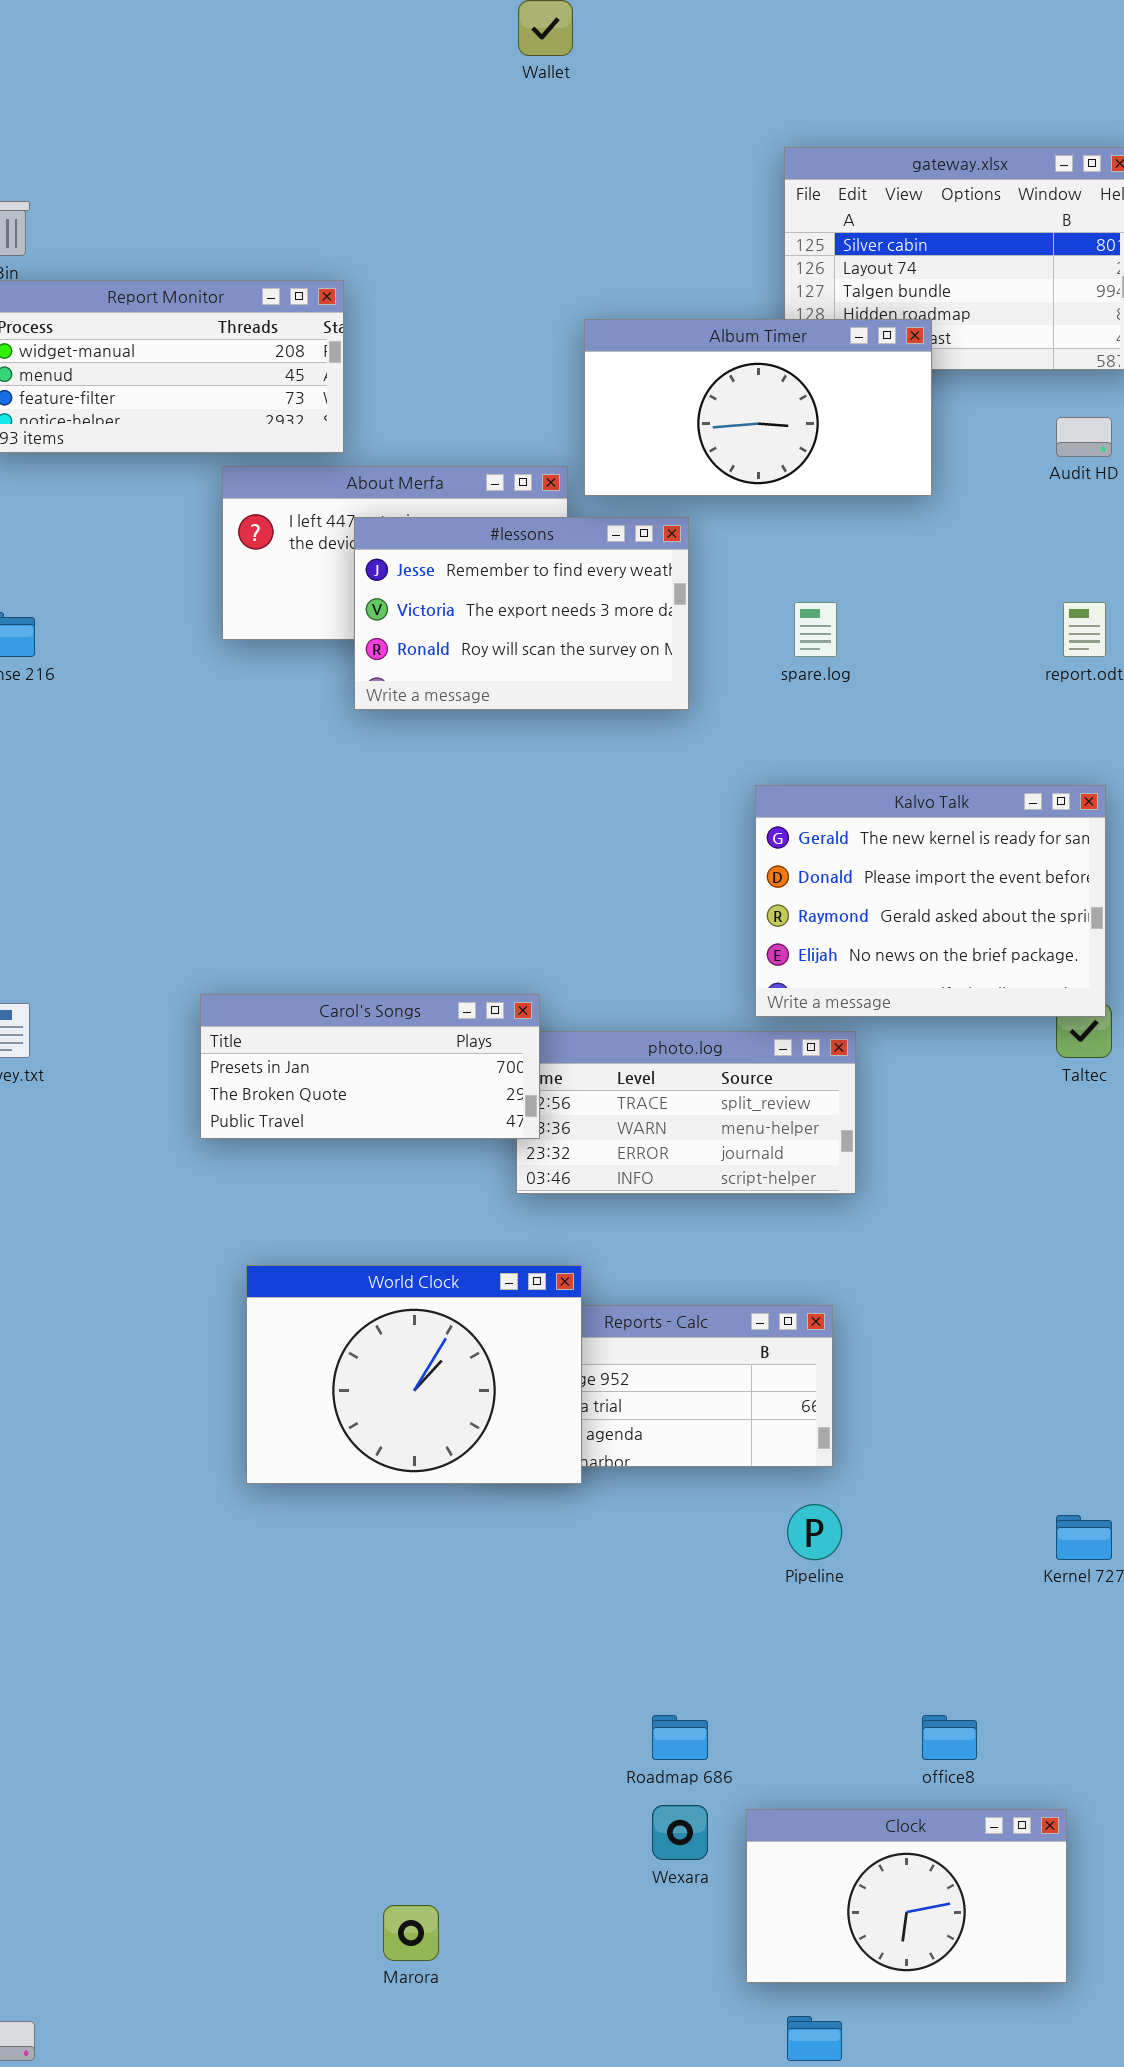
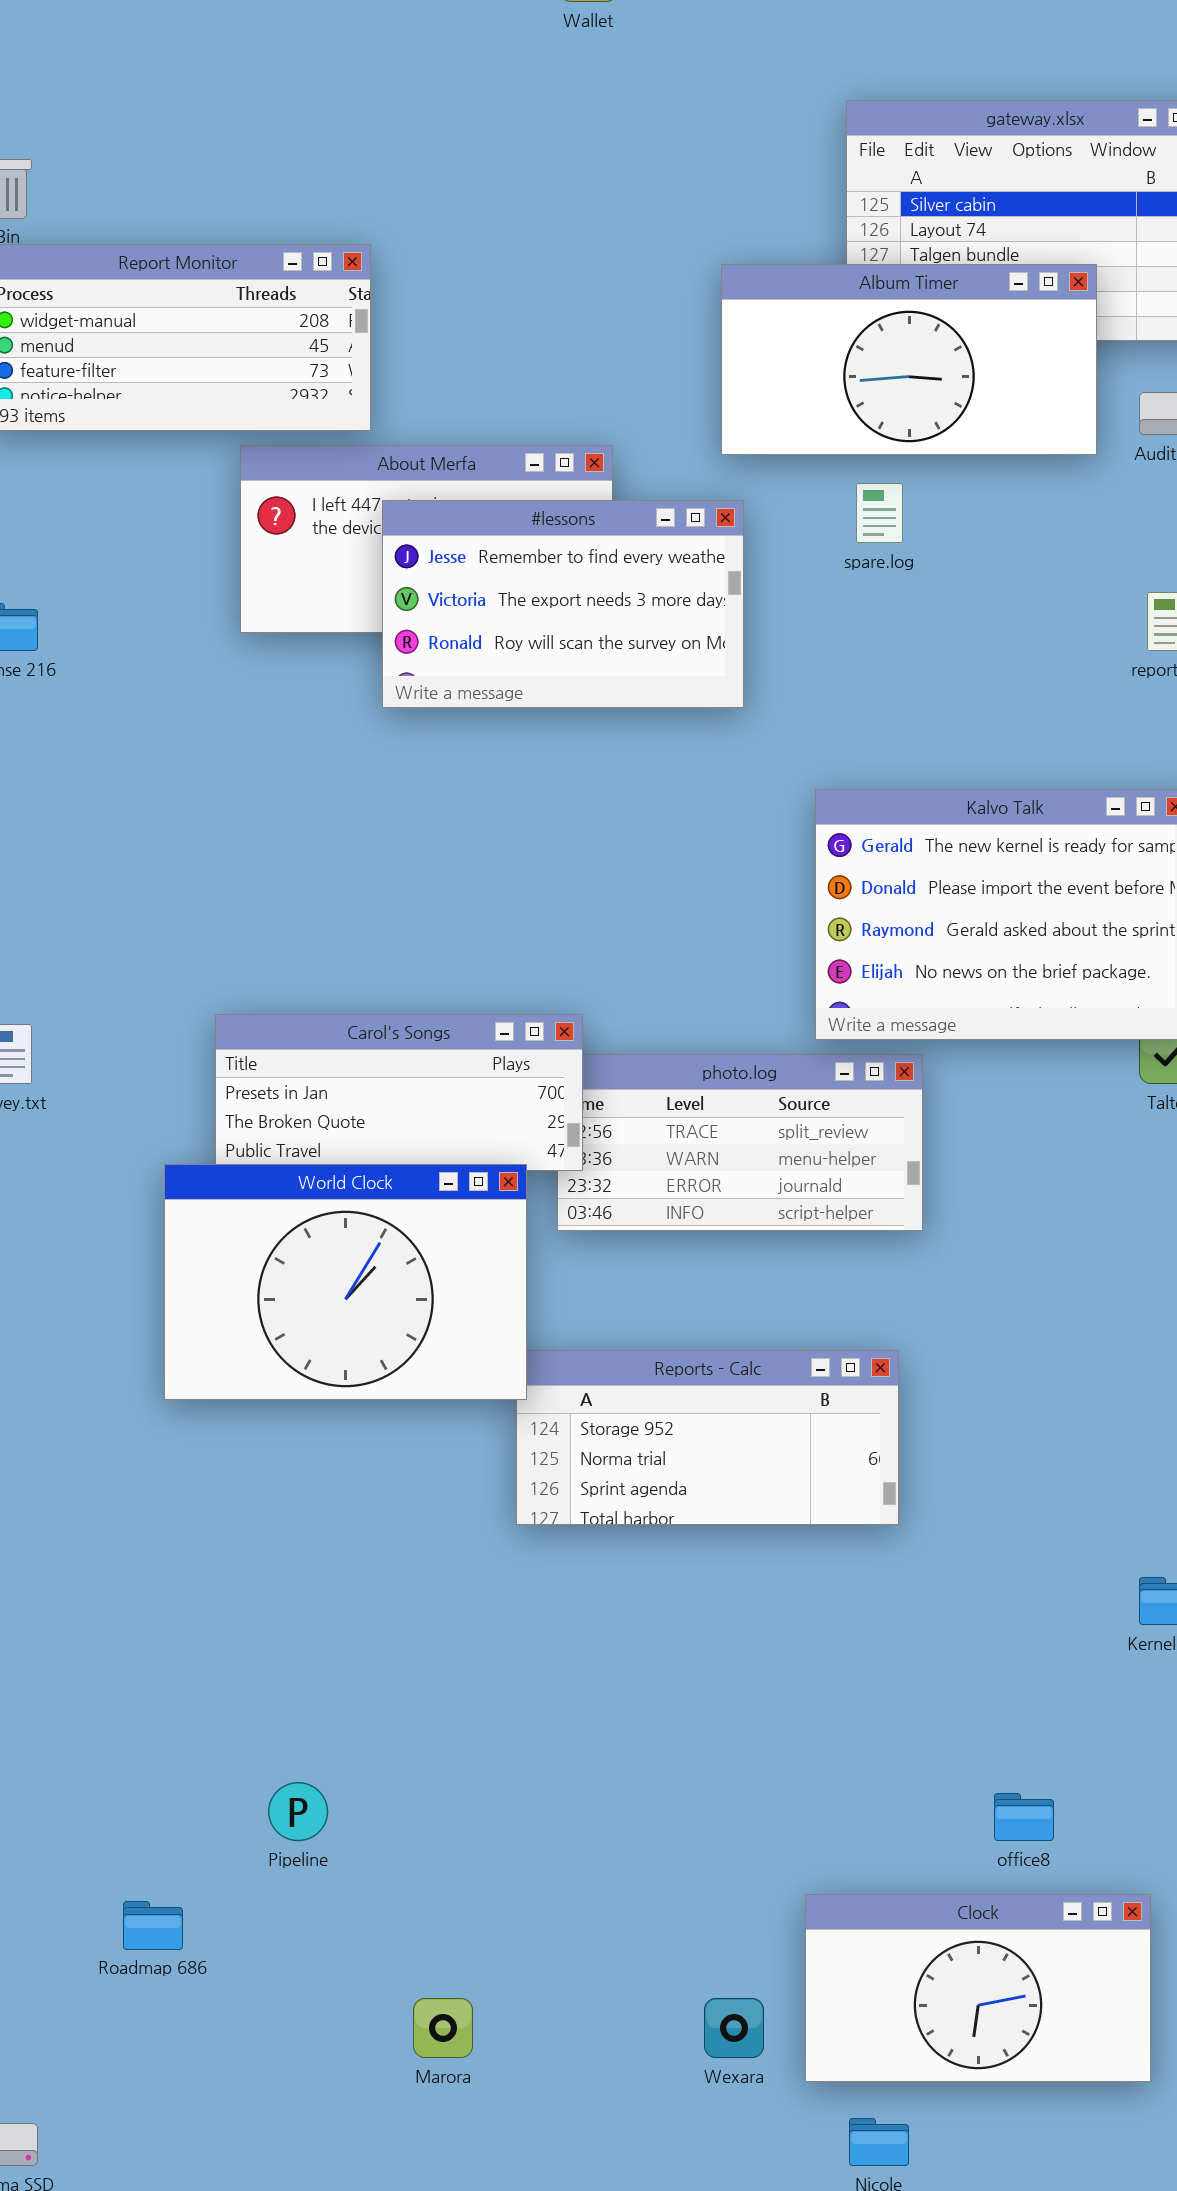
Album Timer: [584,319,932,496] -> [721,264,1097,455], moved
spare.log: [794,602,837,657] -> [856,483,903,543], moved
World Clock: [246,1265,582,1484] -> [164,1164,527,1400], moved
Pipeline: [787,1504,842,1560] -> [268,1782,328,1841], moved
Roadmap 686: [652,1715,708,1760] -> [123,1901,183,1950], moved
Wexara: [652,1805,708,1860] -> [704,1998,764,2058], moved

